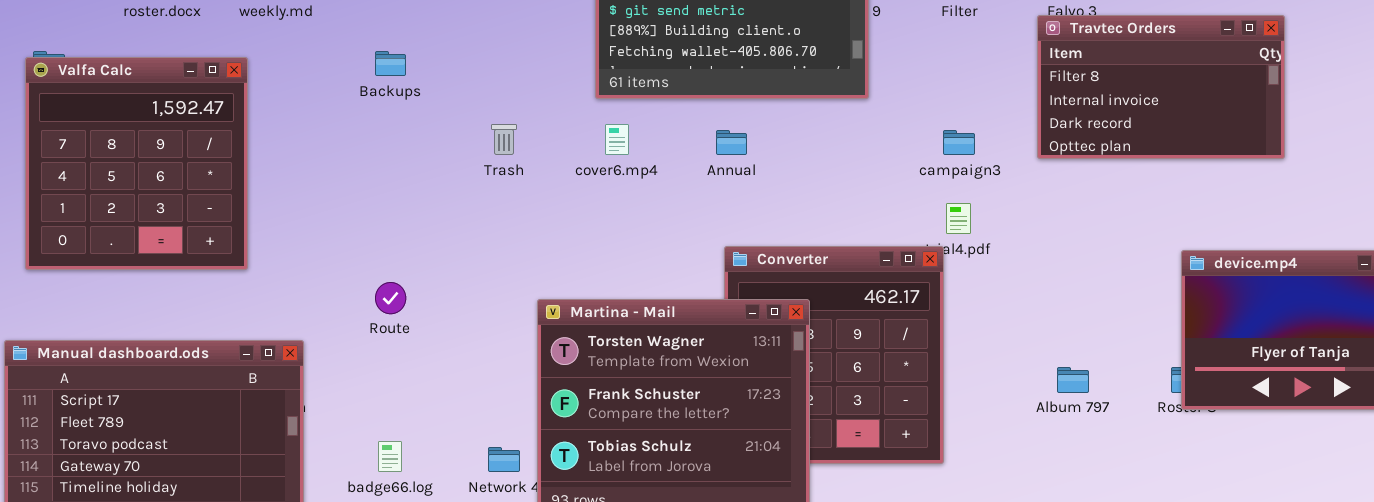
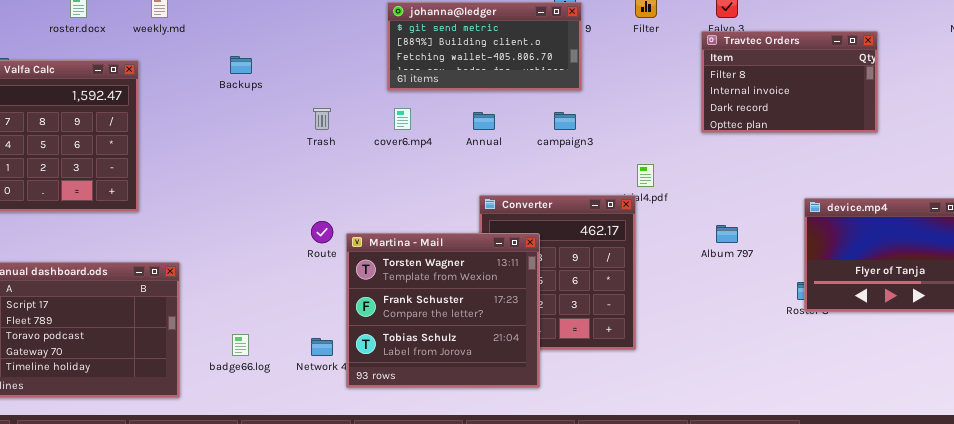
campaign3: [943,130,975,155] -> [554,112,576,130], moved
Route: [375,282,406,314] -> [311,221,333,243], moved
Album 797: [1057,367,1089,393] -> [716,225,738,243], moved

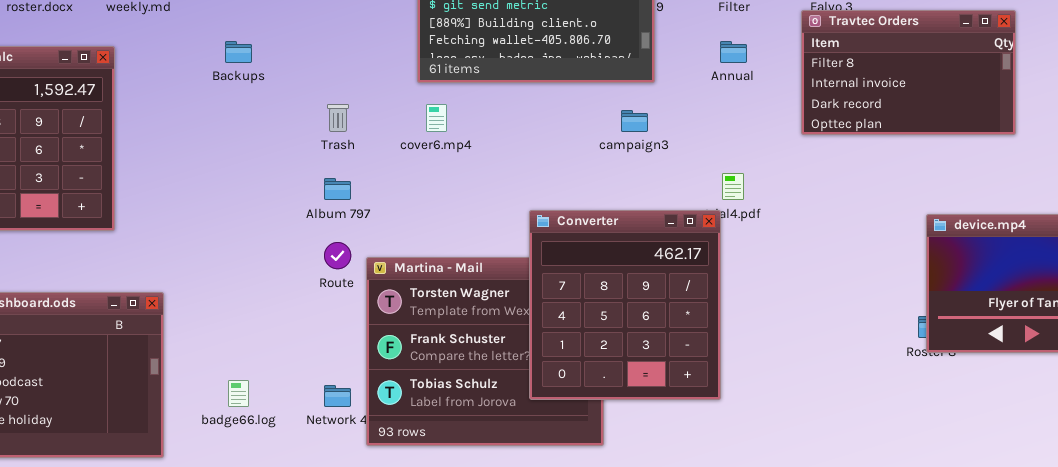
Annual: [473,112,495,130] -> [720,41,747,63], moved
Converter: [479,195,636,350] -> [529,210,721,400], raised
Album 797: [716,225,738,243] -> [324,178,351,200], moved

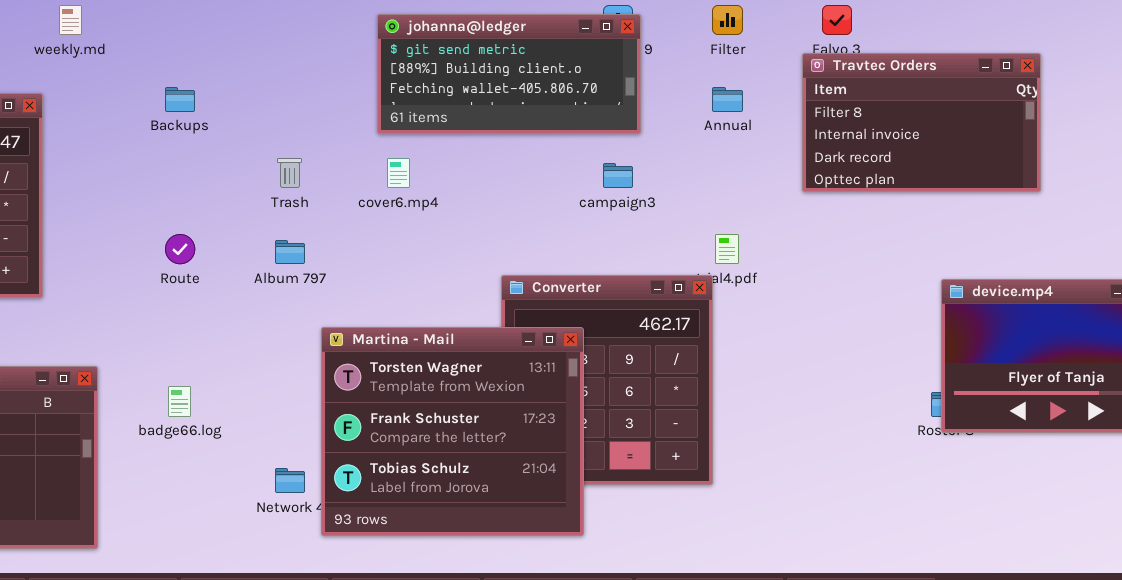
Route: [324,242,351,269] -> [165,234,195,264], moved
Martina - Mail: [366,257,604,446] -> [321,327,584,536], raised
badge66.log: [228,380,249,407] -> [168,386,191,417], moved

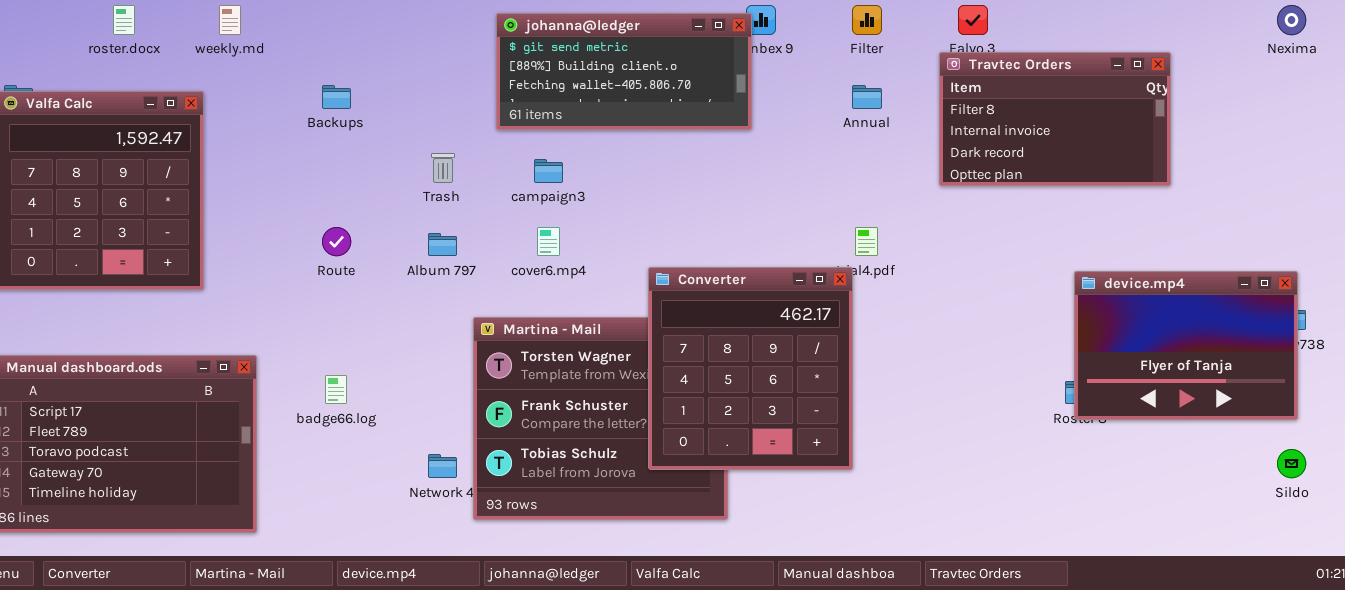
johanna@ledger: [377,14,641,134] -> [496,13,752,130], moved
cover6.mp4: [387,158,410,188] -> [537,227,560,256], moved
campaign3: [603,163,633,188] -> [534,159,563,183], moved
Converter: [501,275,713,485] -> [648,267,853,470], raised

